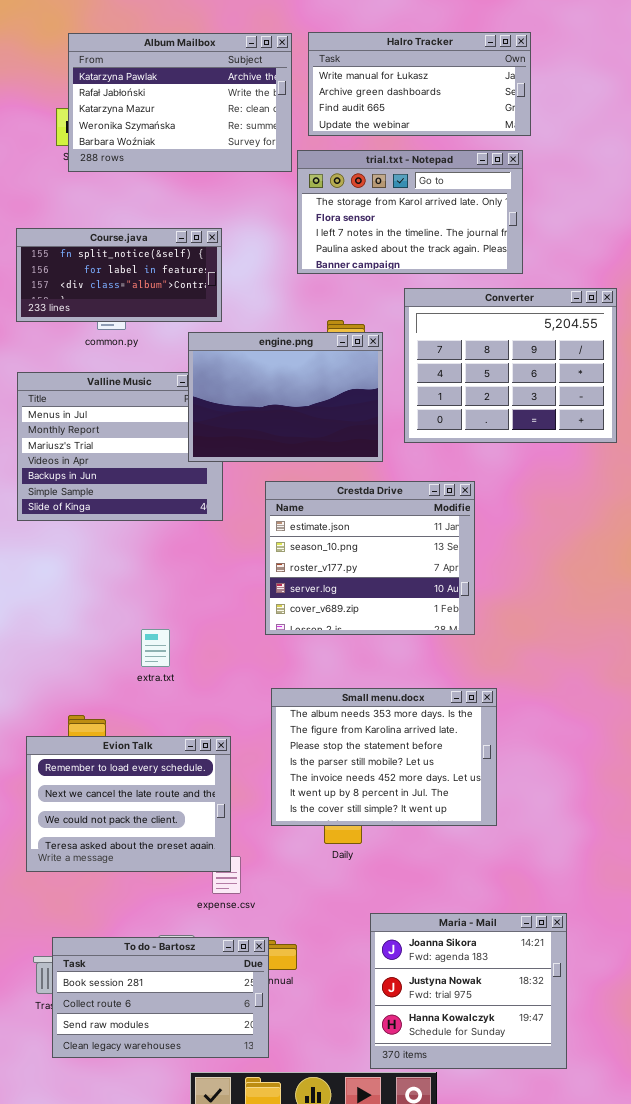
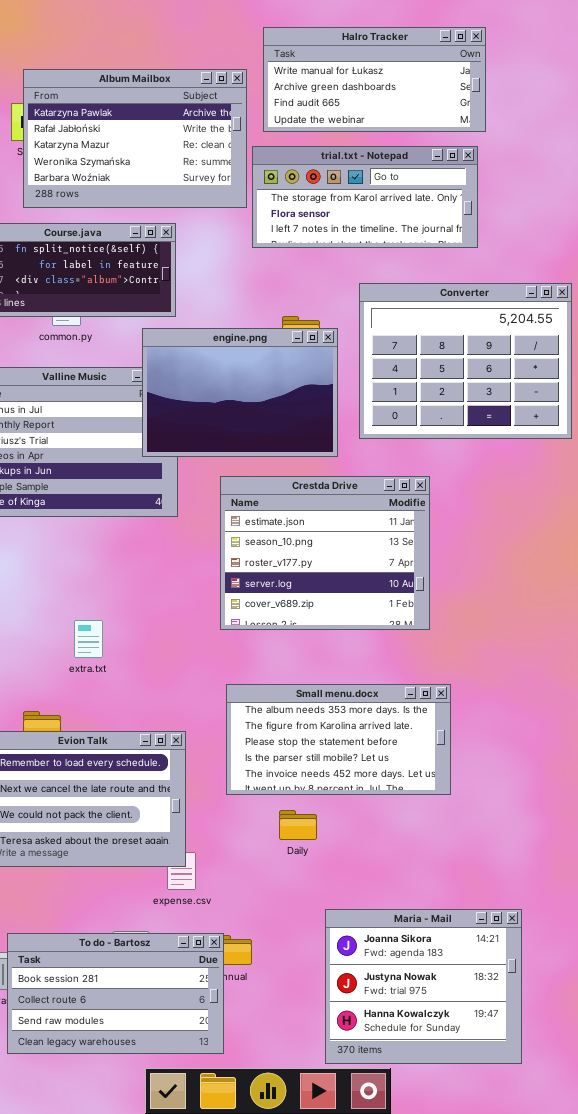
Album Mailbox: [68,33,292,172] -> [23,69,247,208], moved
trial.txt - Notepad: [297,150,523,274] -> [252,146,478,248], resized
extra.txt: [141,629,170,667] -> [74,620,103,658], moved
Small menu.docx: [271,688,497,826] -> [226,684,451,795], resized

